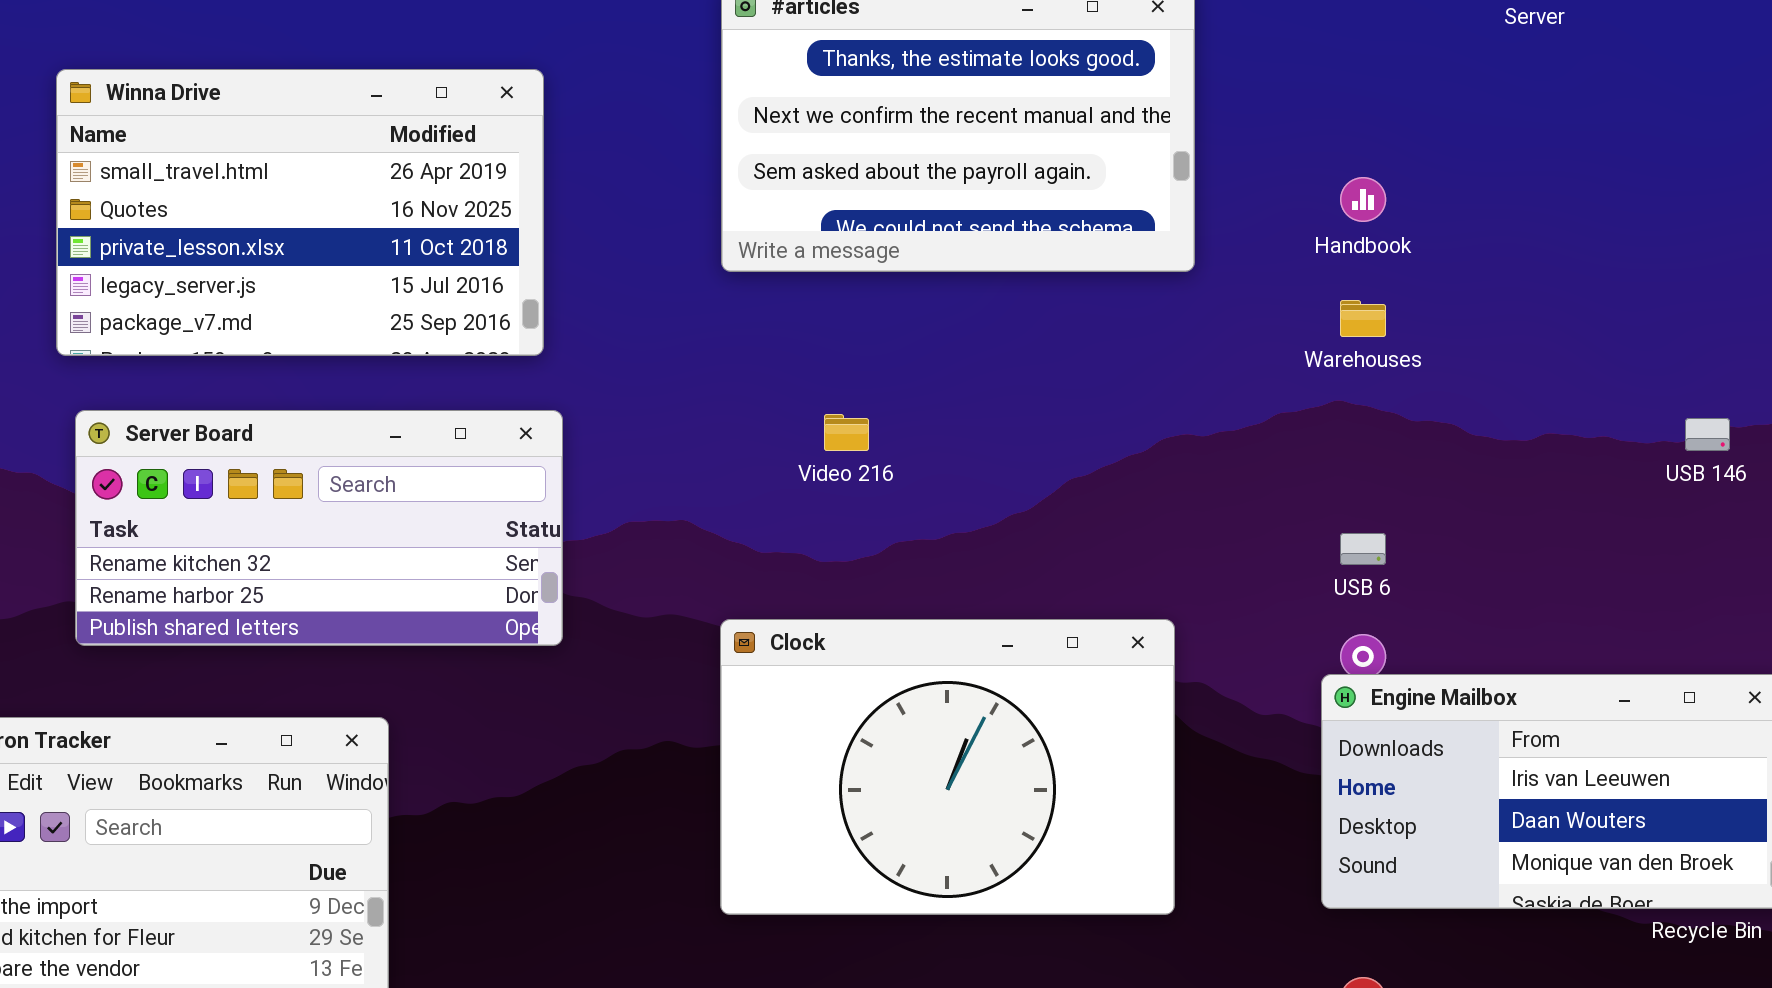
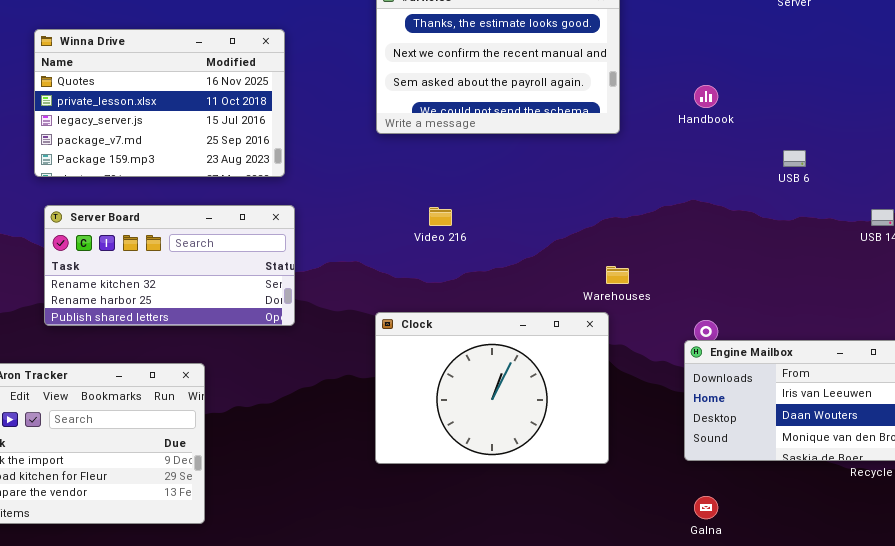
Winna Drive: [56,69,544,356] -> [34,29,285,177], scrolled down 1 row
Warehouses: [1340,300,1386,337] -> [606,266,629,284], moved
USB 6: [1340,533,1386,565] -> [783,150,806,167], moved

